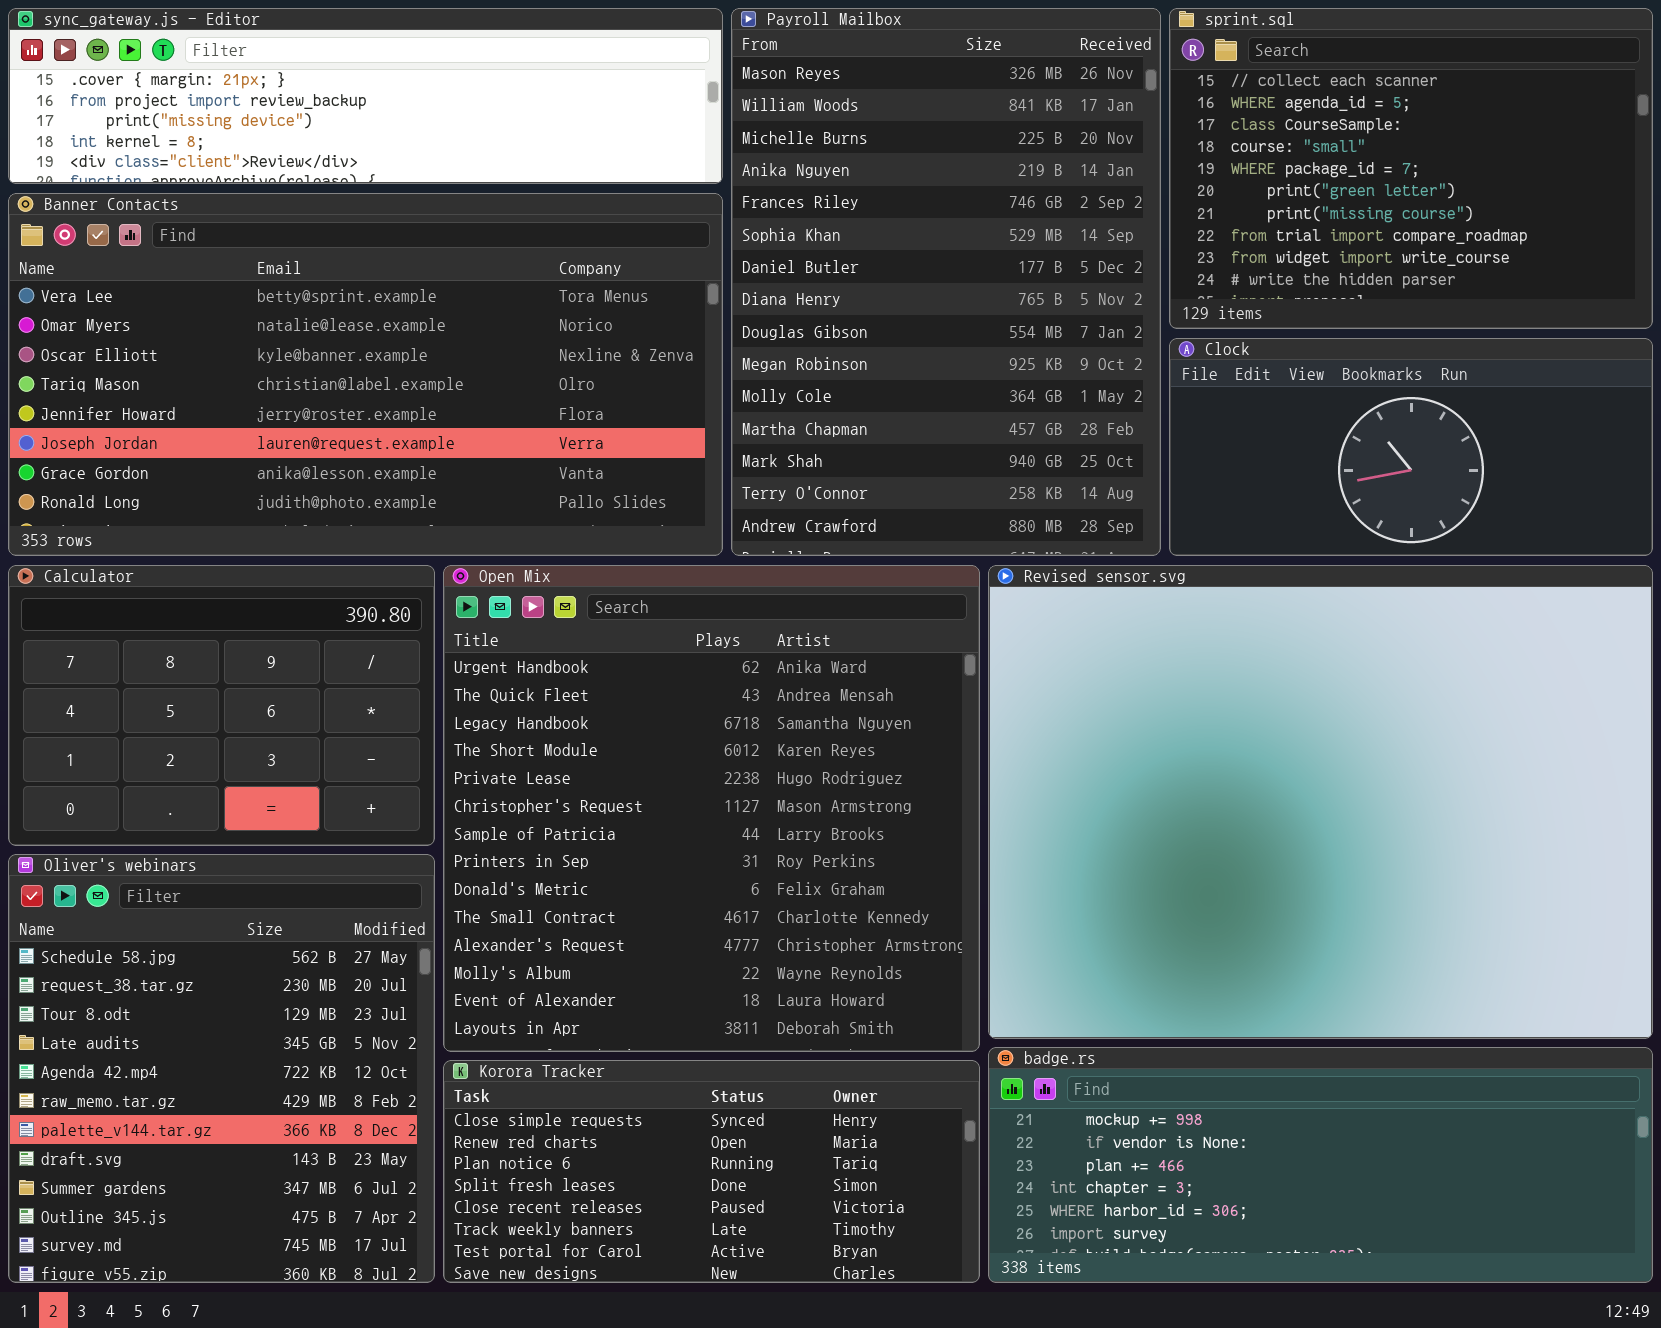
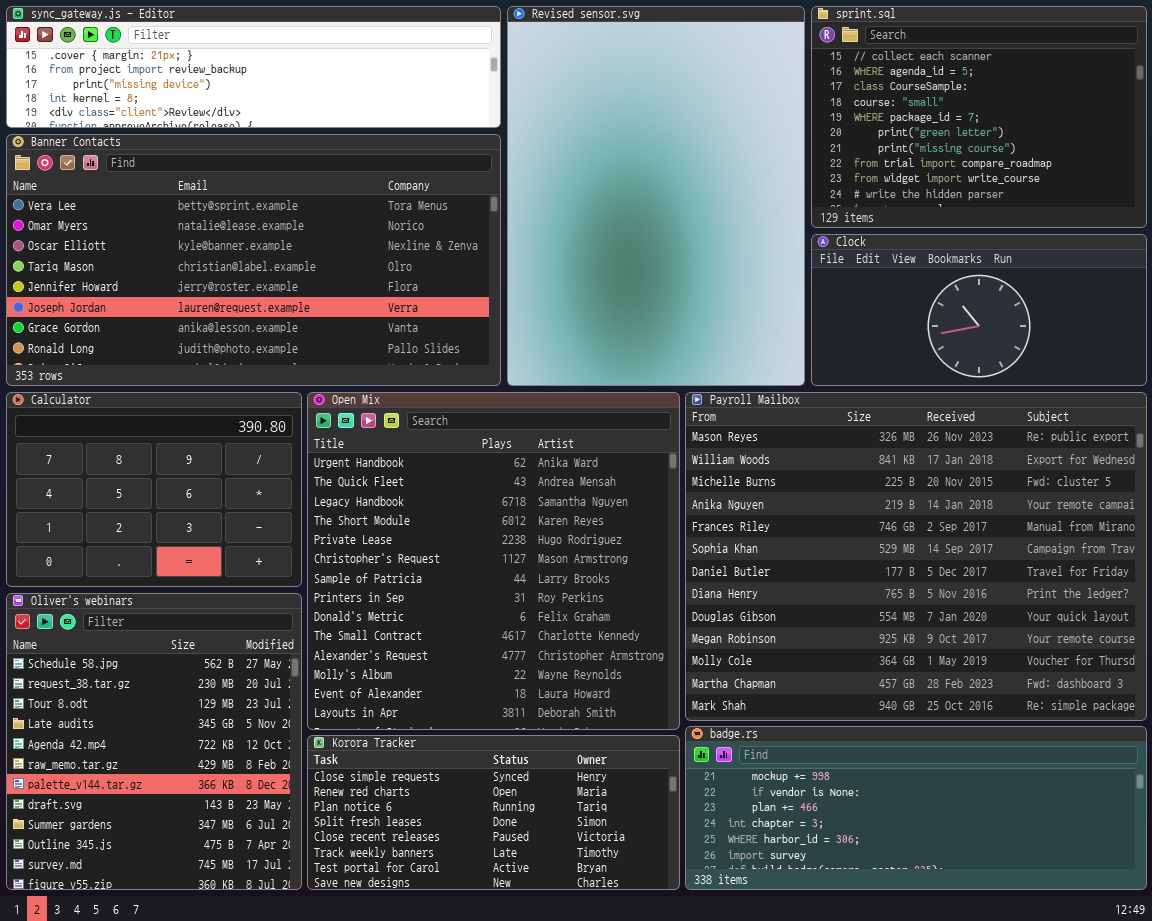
Payroll Mailbox: [731,8,1161,556] -> [685,392,1147,721], moved, resized
Revised sensor.svg: [988,565,1653,1039] -> [507,6,805,386], moved, resized

